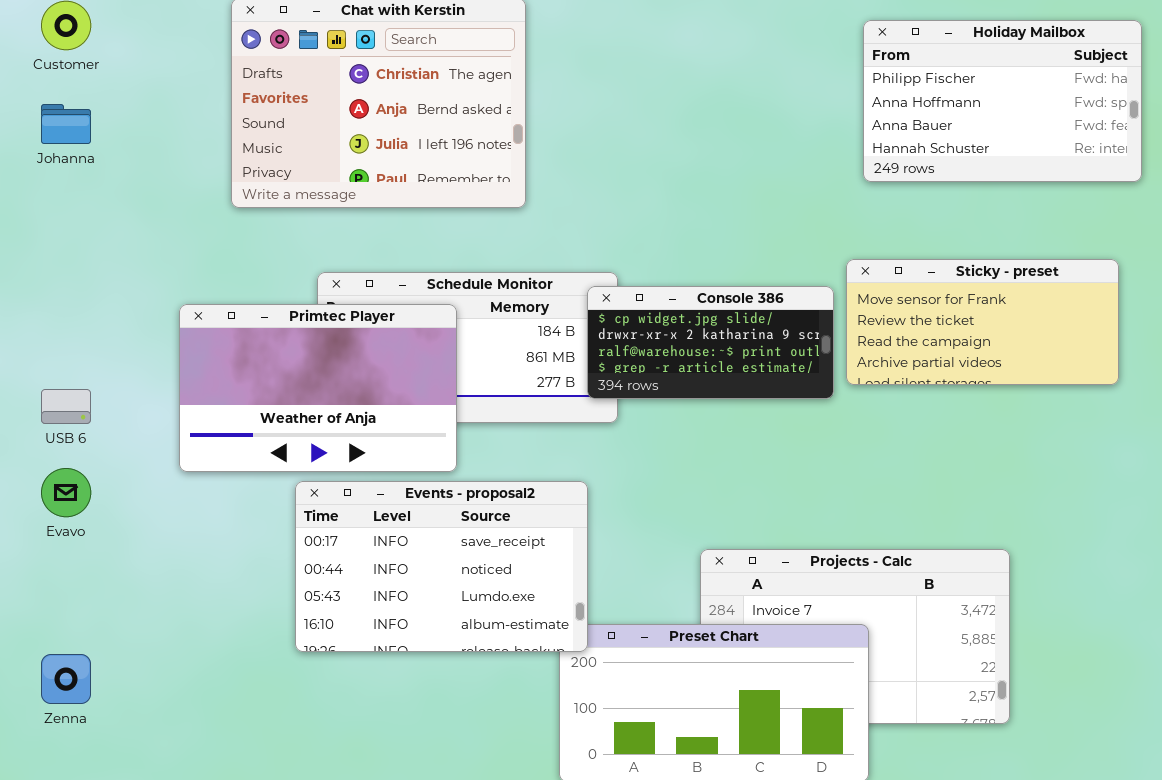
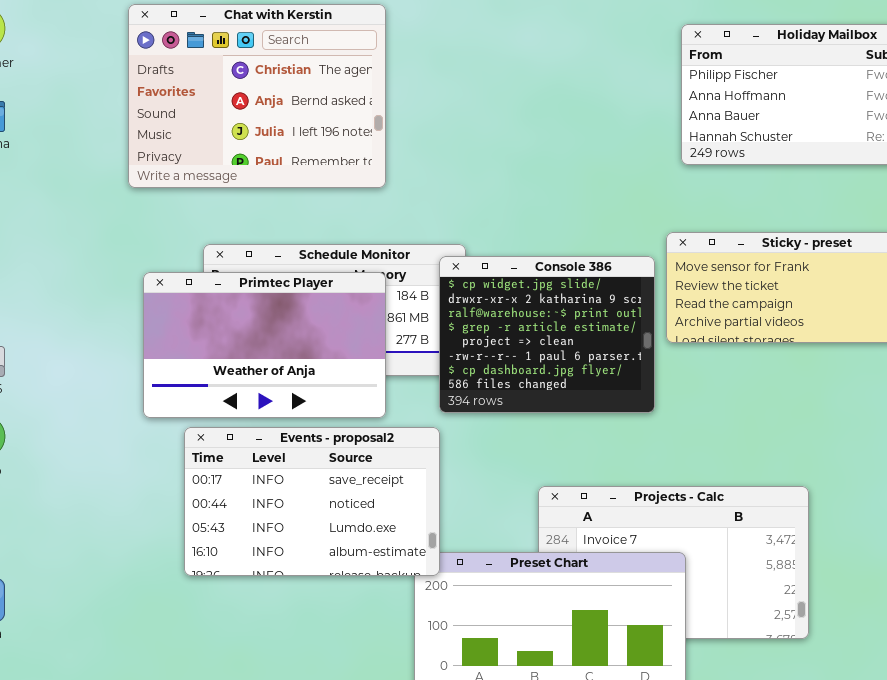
Console 386: [587,286,834,399] -> [439,256,655,413], resized
Primtec Player: [179,304,457,472] -> [143,272,386,418], moved

